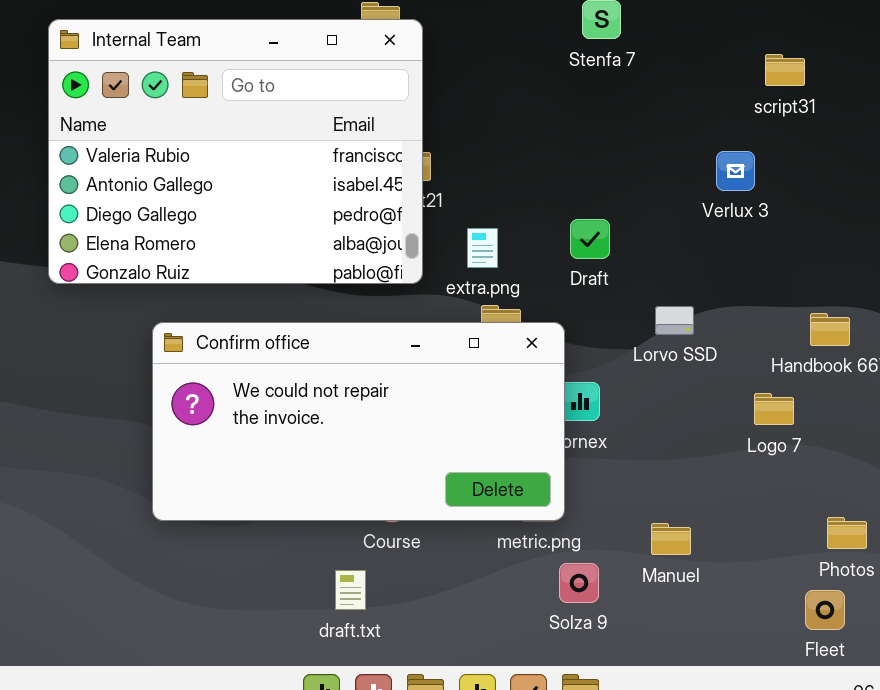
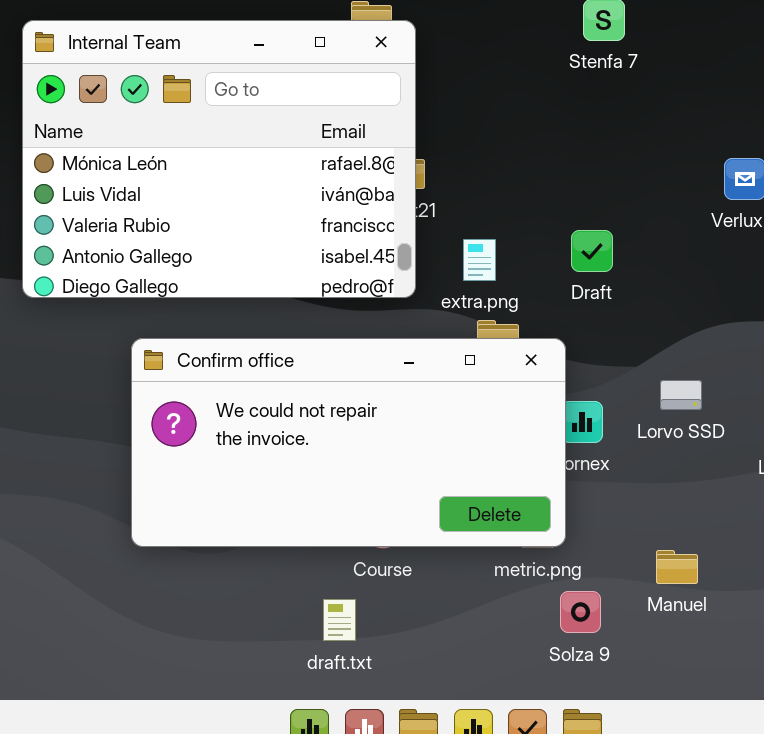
Internal Team: [48,19,423,284] -> [22,20,416,298], scrolled up 2 rows
Lorvo SSD: [655,306,694,335] -> [660,380,702,410], moved

